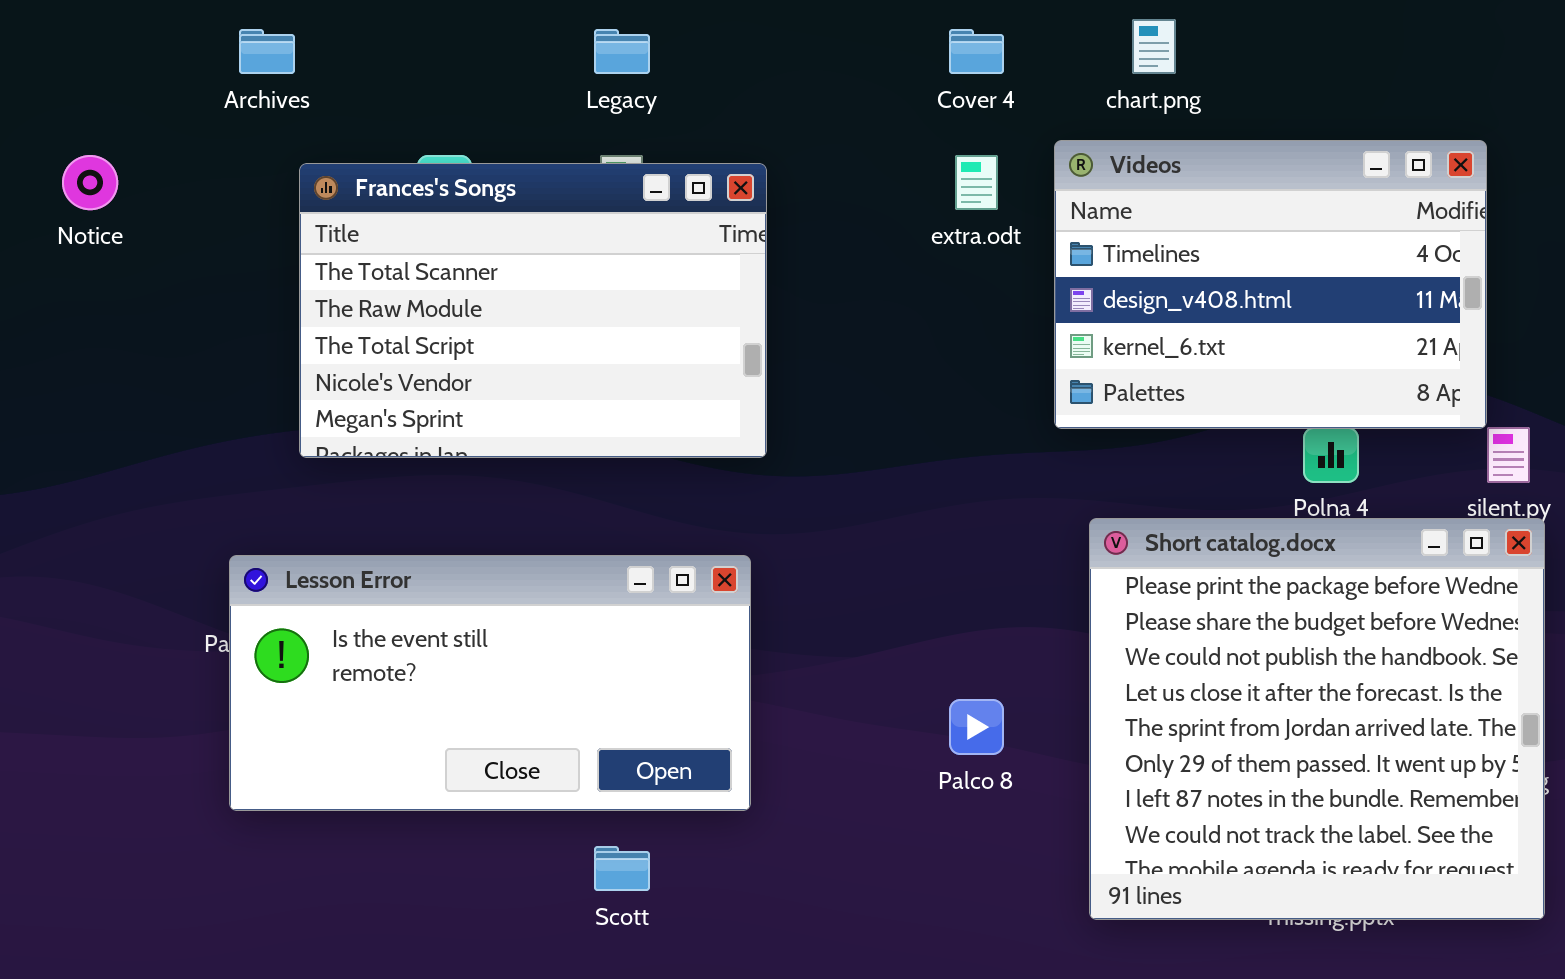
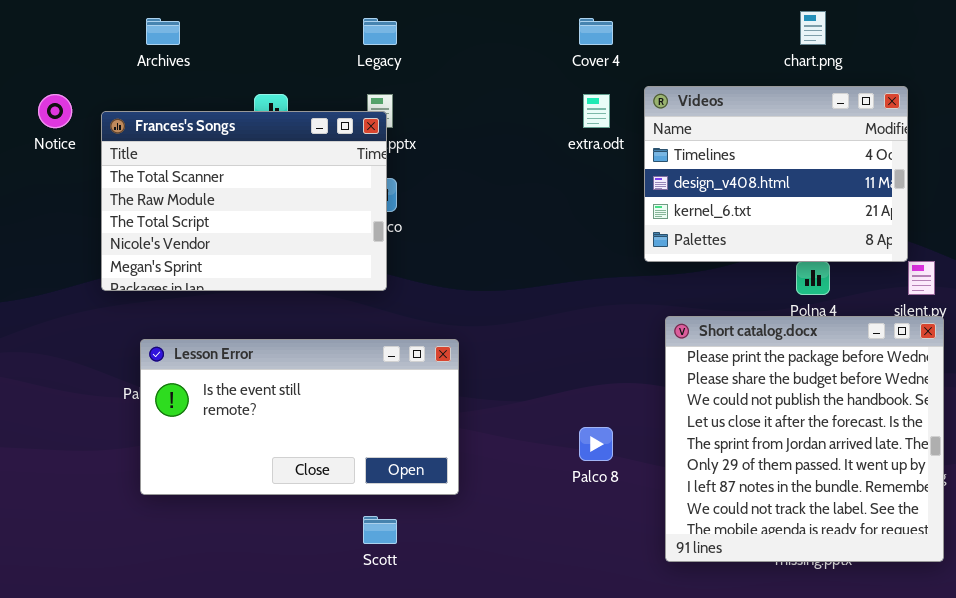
chart.png: [1132,19,1176,74] -> [800,11,826,45], moved
Frances's Songs: [299,163,767,458] -> [101,111,387,291], moved

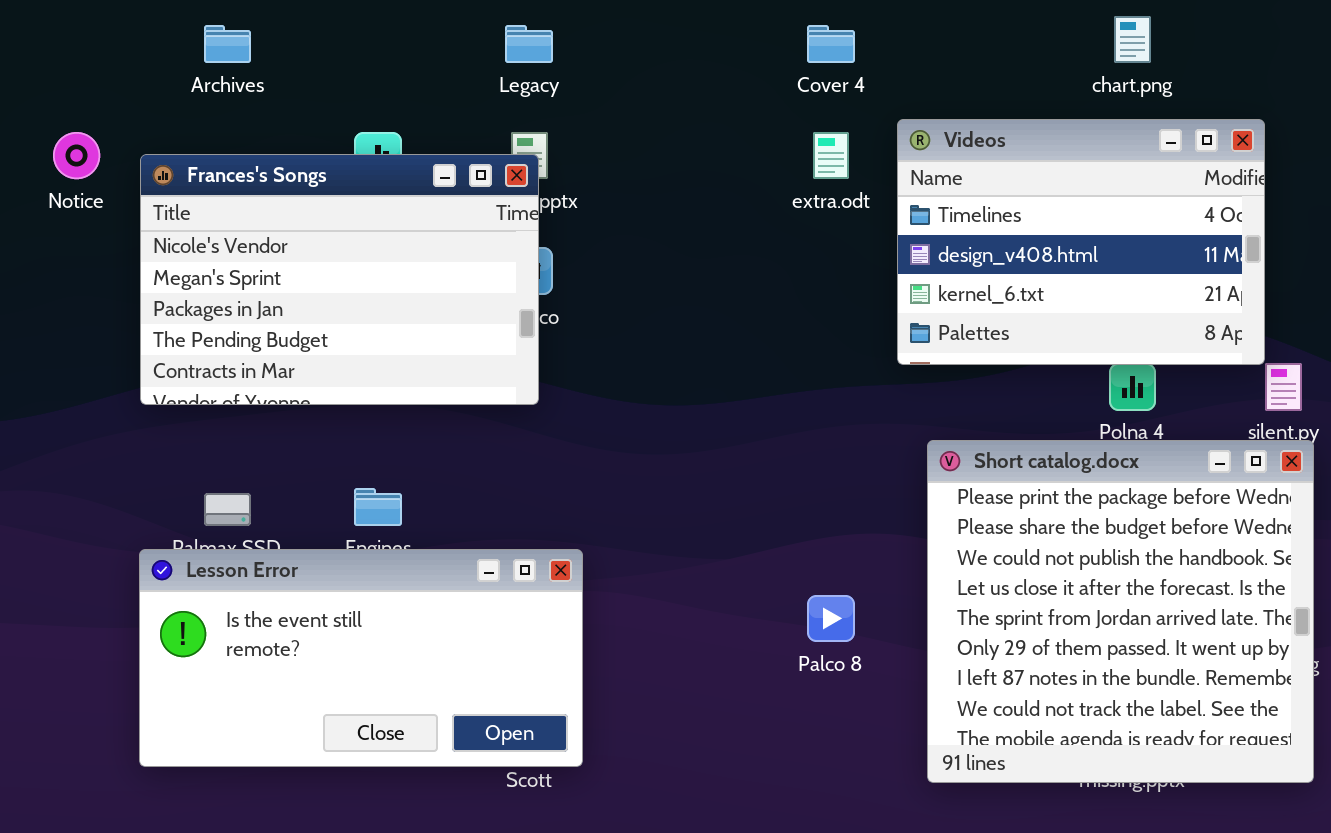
Frances's Songs: [101,111,387,291] -> [140,154,539,405], scrolled down 3 rows
Lesson Error: [140,339,459,495] -> [139,549,583,767], moved

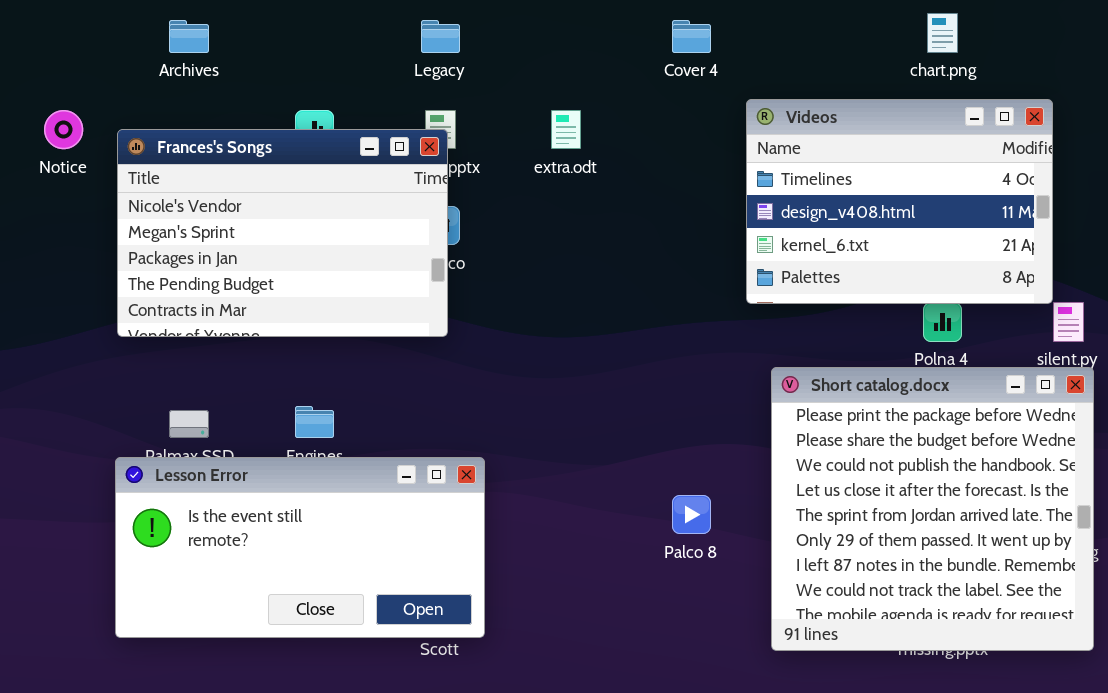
extra.odt: [813,132,849,179] -> [551,110,581,149], moved

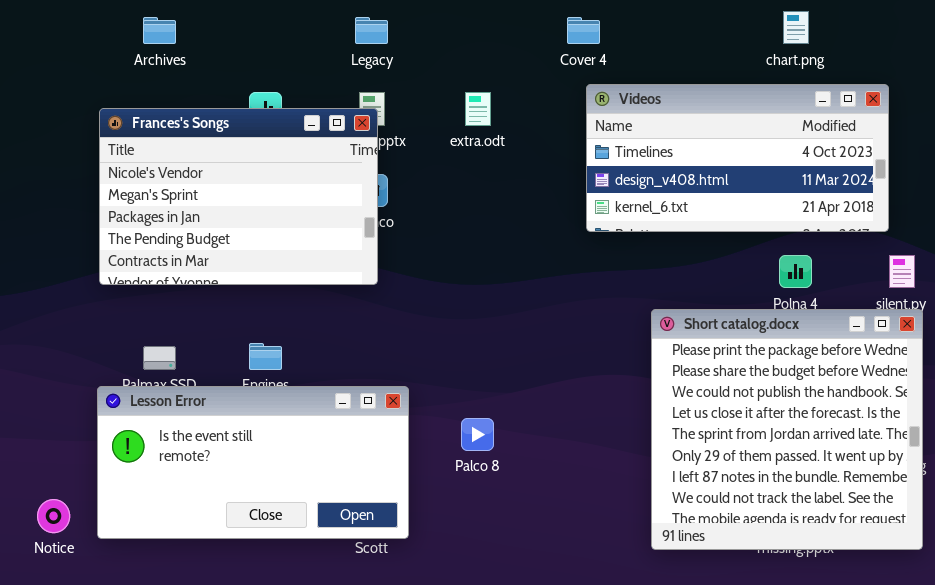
Videos: [746,99,1053,304] -> [586,84,889,232], resized
Notice: [44,110,83,149] -> [37,499,70,533], moved
Palco 8: [672,495,711,534] -> [461,418,494,451], moved

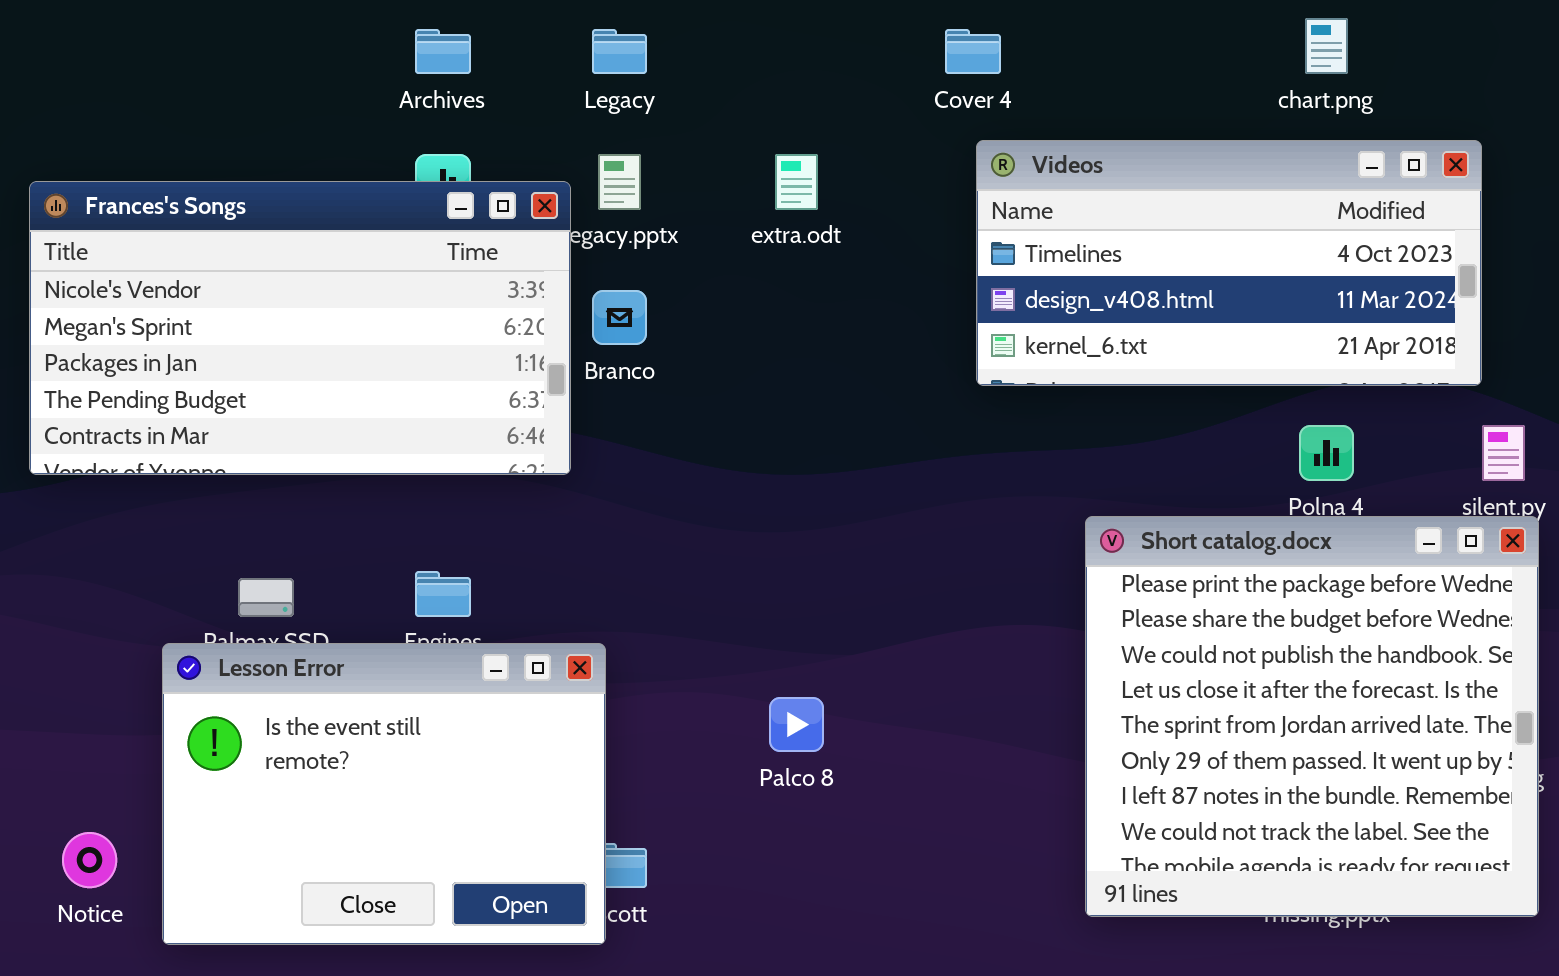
Archives: [143,17,176,44] -> [415,29,471,74], moved
Frances's Songs: [99,108,378,285] -> [29,181,571,475], moved, resized
Lesson Error: [97,386,409,539] -> [162,643,606,945], resized

